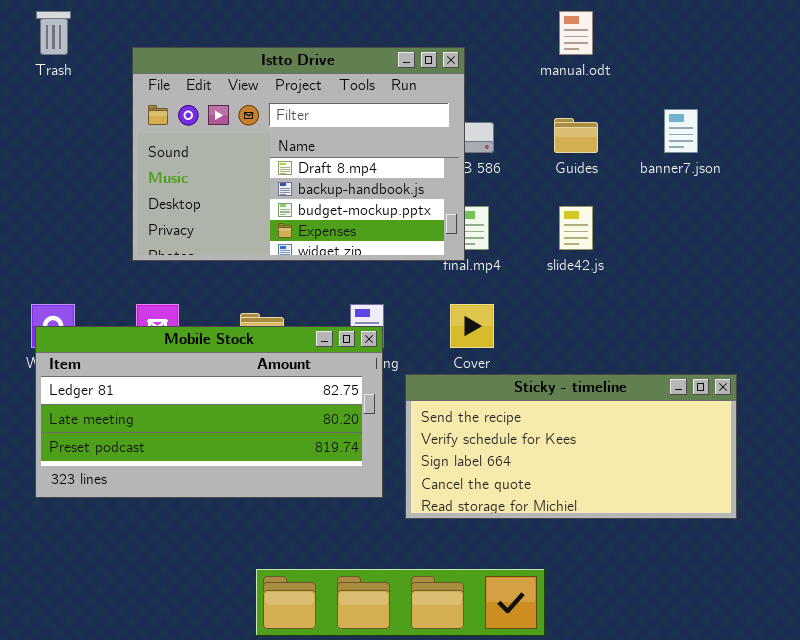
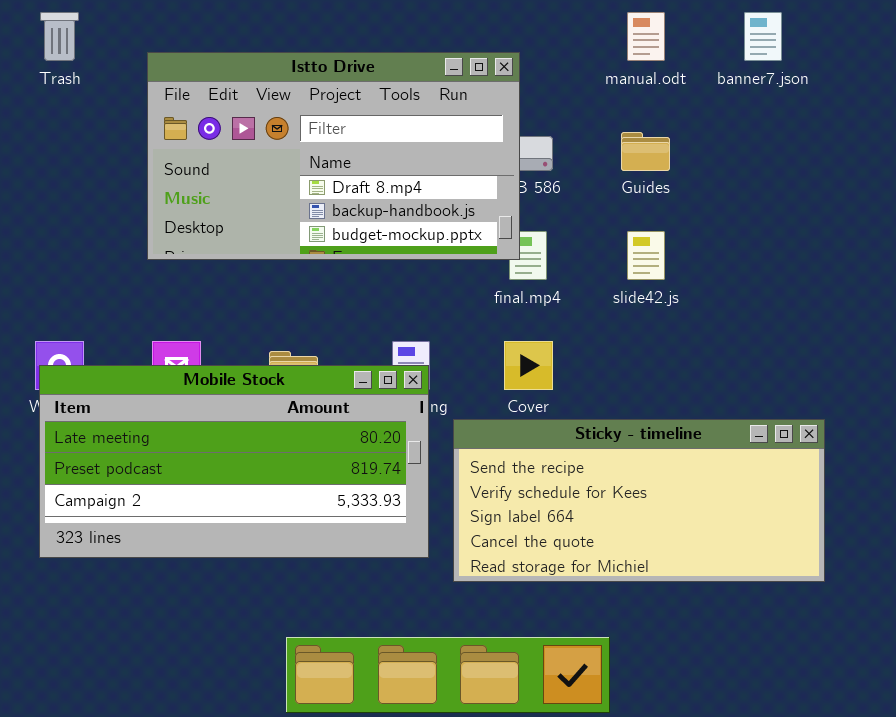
Istto Drive: [132,47,465,261] -> [147,52,520,260], resized
banner7.json: [664,109,698,153] -> [744,12,782,61], moved
Mobile Stock: [35,326,383,498] -> [39,365,429,558], scrolled down 1 row

